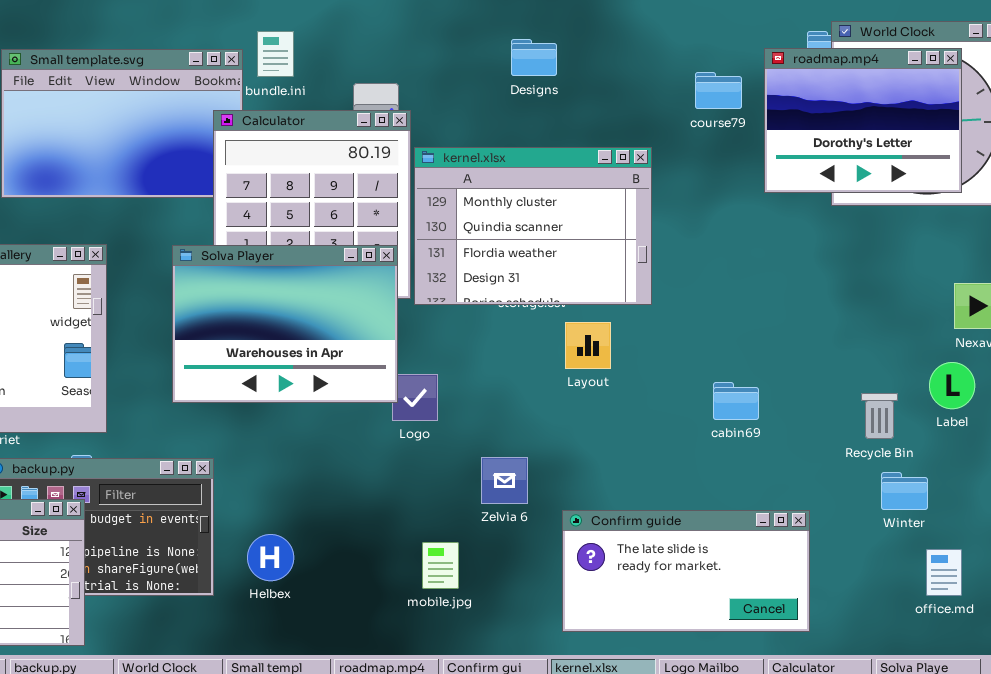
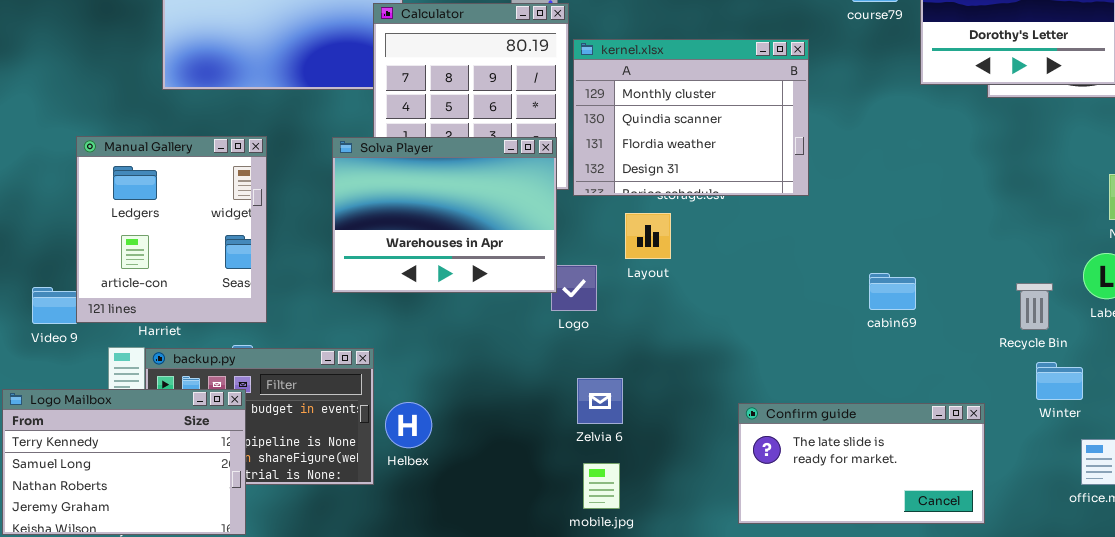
Layout: [565,322,611,369] -> [625,213,671,259], moved
Zelvia 6: [481,457,528,504] -> [577,378,623,424], moved
Confirm guide: [562,510,810,632] -> [738,403,985,524], moved
Helbex: [247,534,294,581] -> [385,402,432,448], moved
mobile.jpg: [422,542,459,589] -> [583,463,620,509], moved

